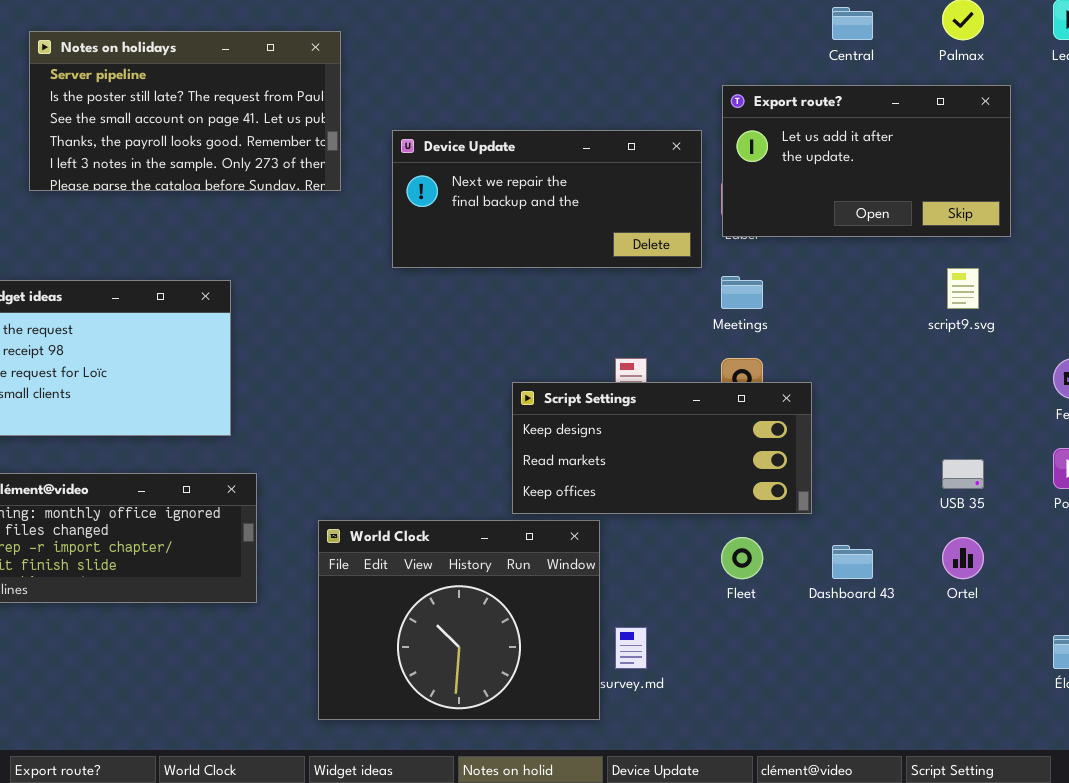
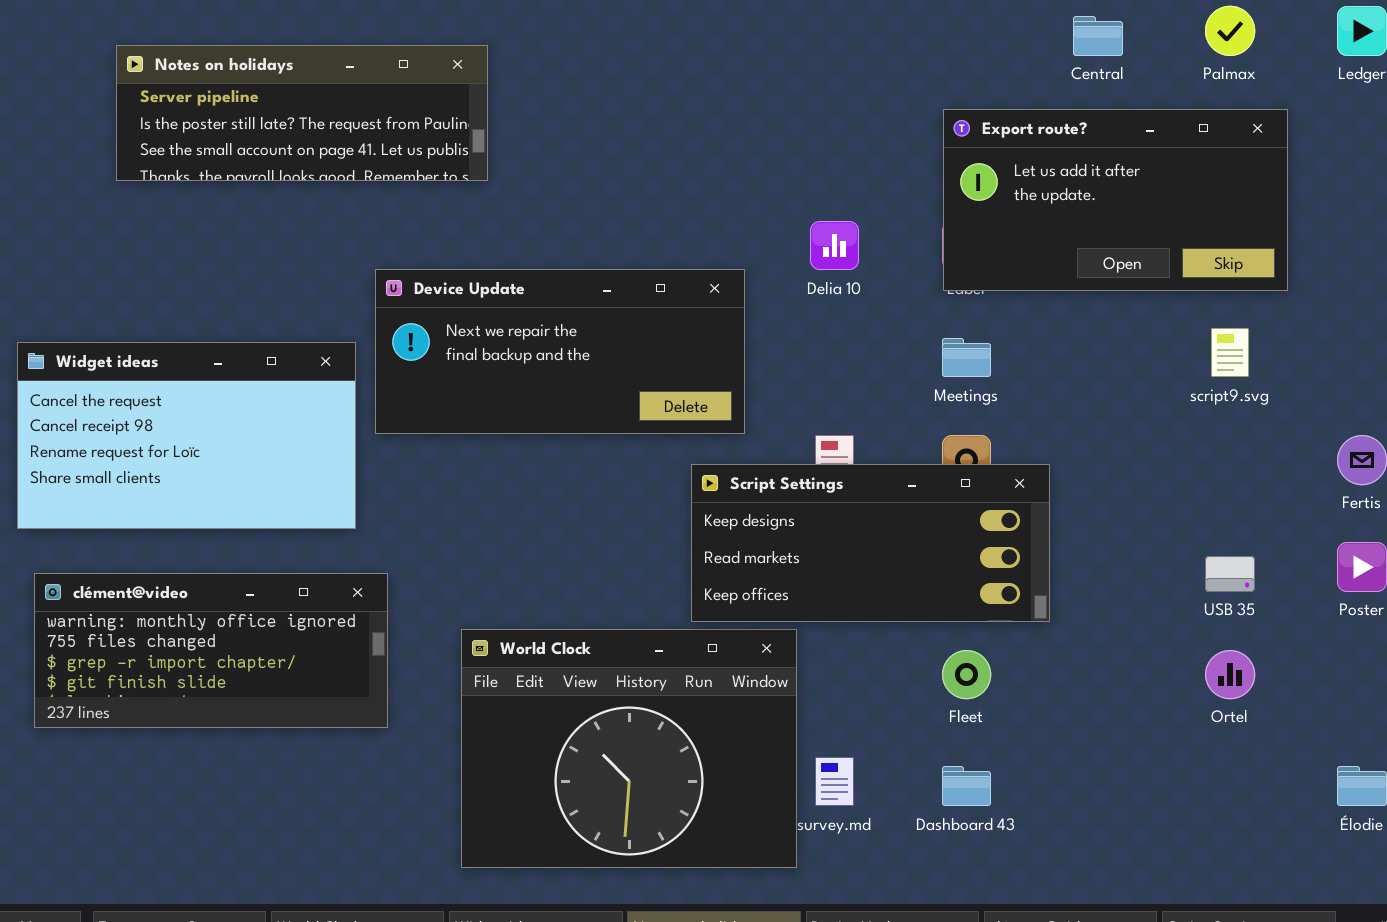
Notes on holidays: [29,31,341,191] -> [116,45,488,181], resized
Device Update: [392,130,702,268] -> [375,269,745,434], moved
Dashboard 43: [832,545,873,579] -> [942,766,991,806], moved

